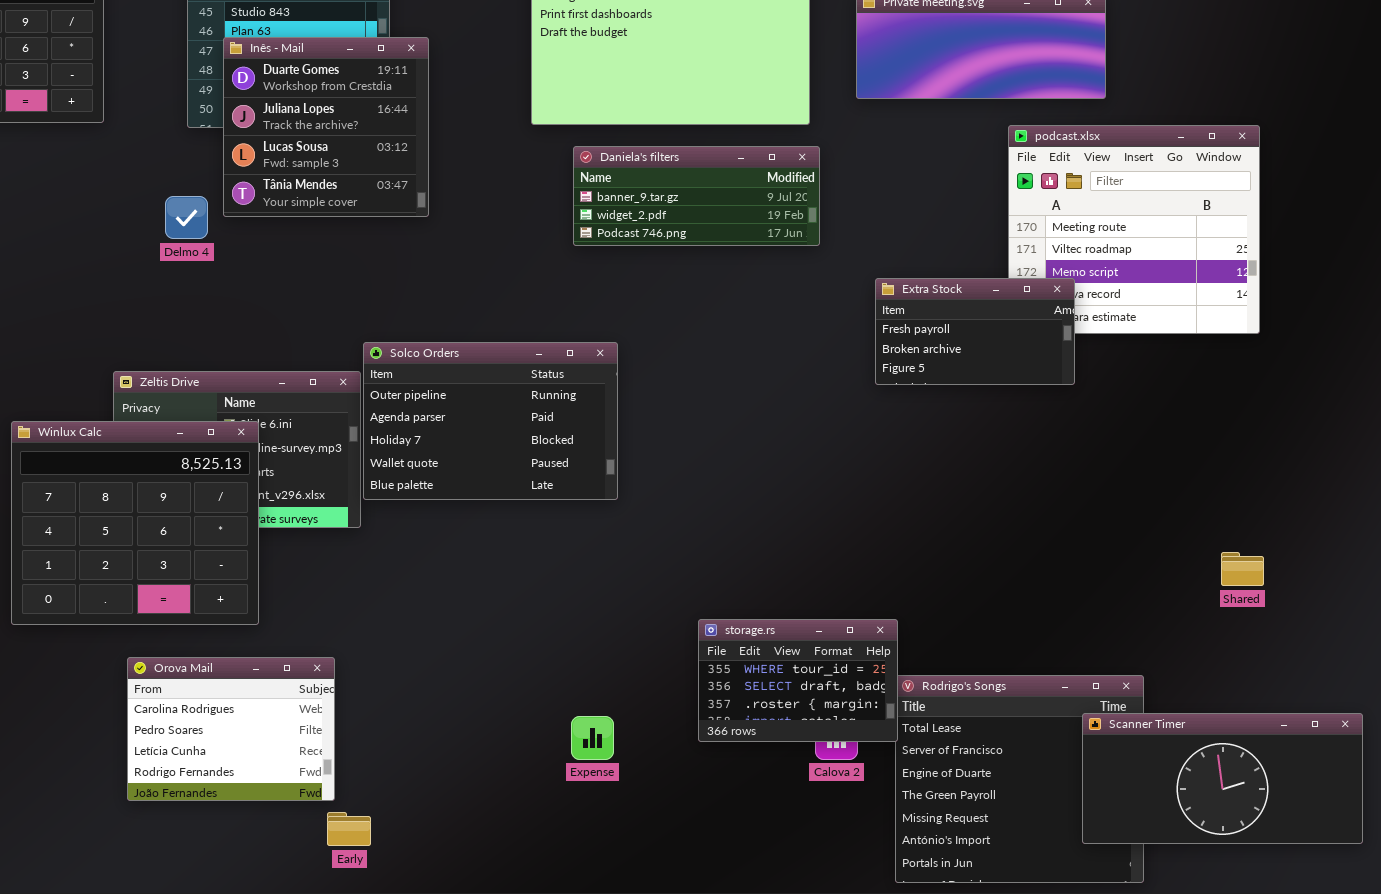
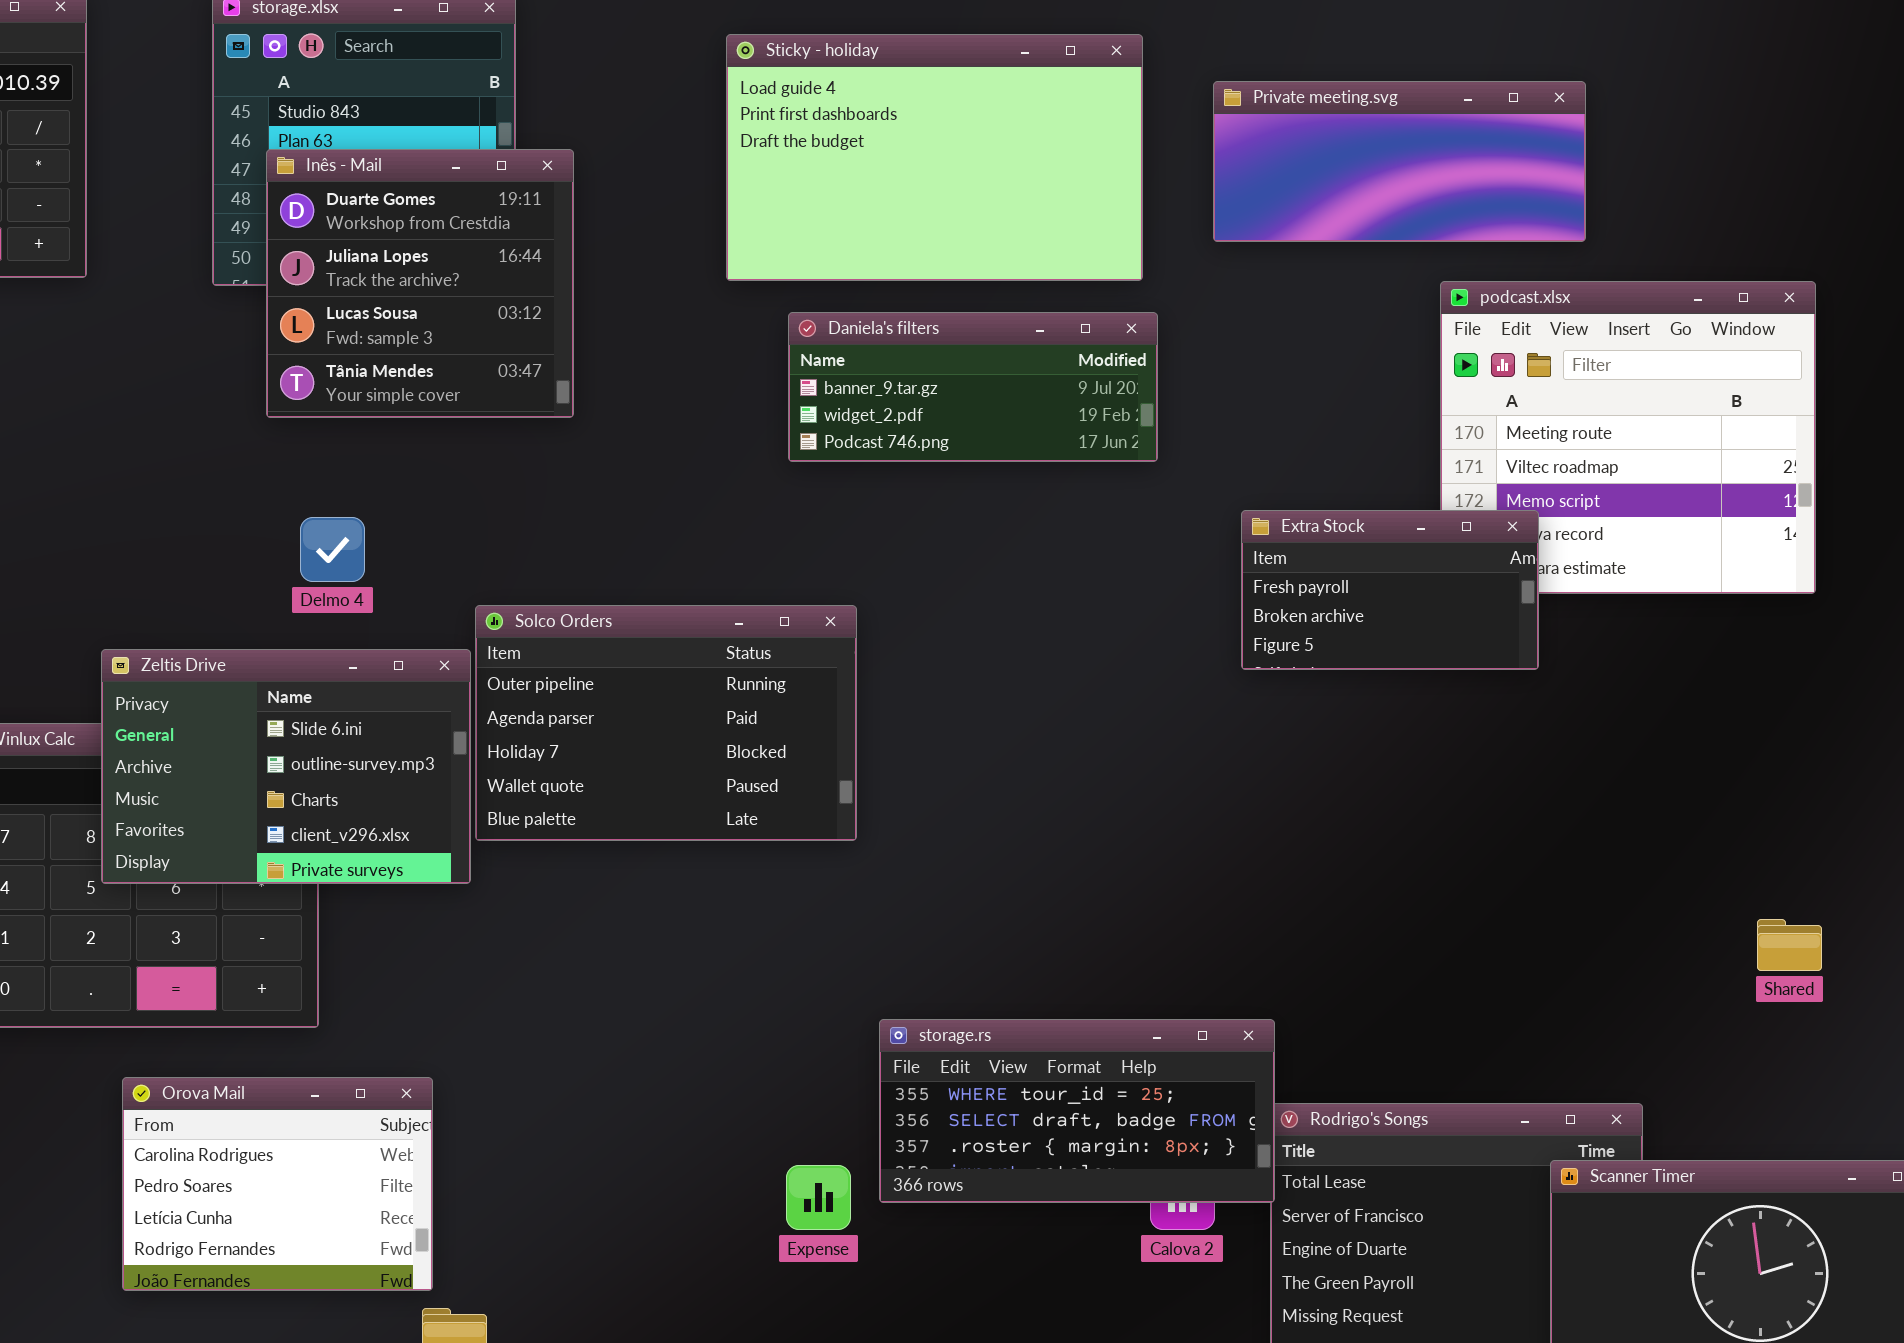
Delmo 4: [165,196,208,239] -> [300,517,365,582], moved
Zeltis Drive: [113,371,361,528] -> [101,649,471,884], raised
storage.rs: [698,619,898,742] -> [879,1019,1275,1203], resized

